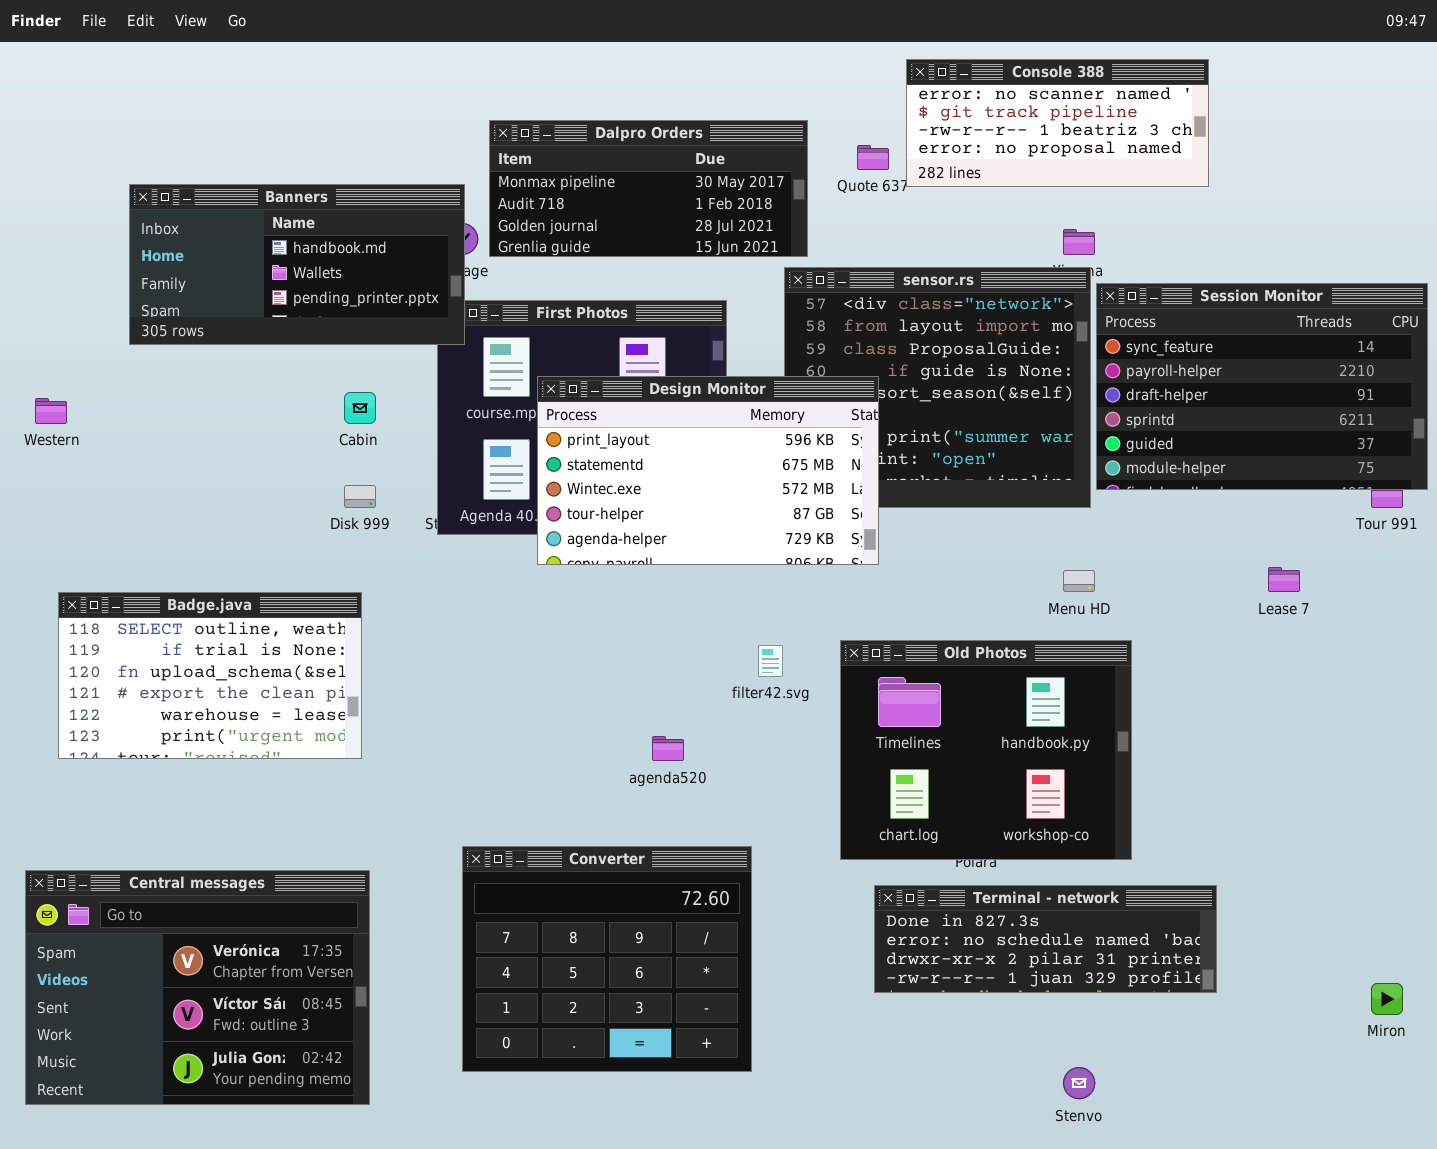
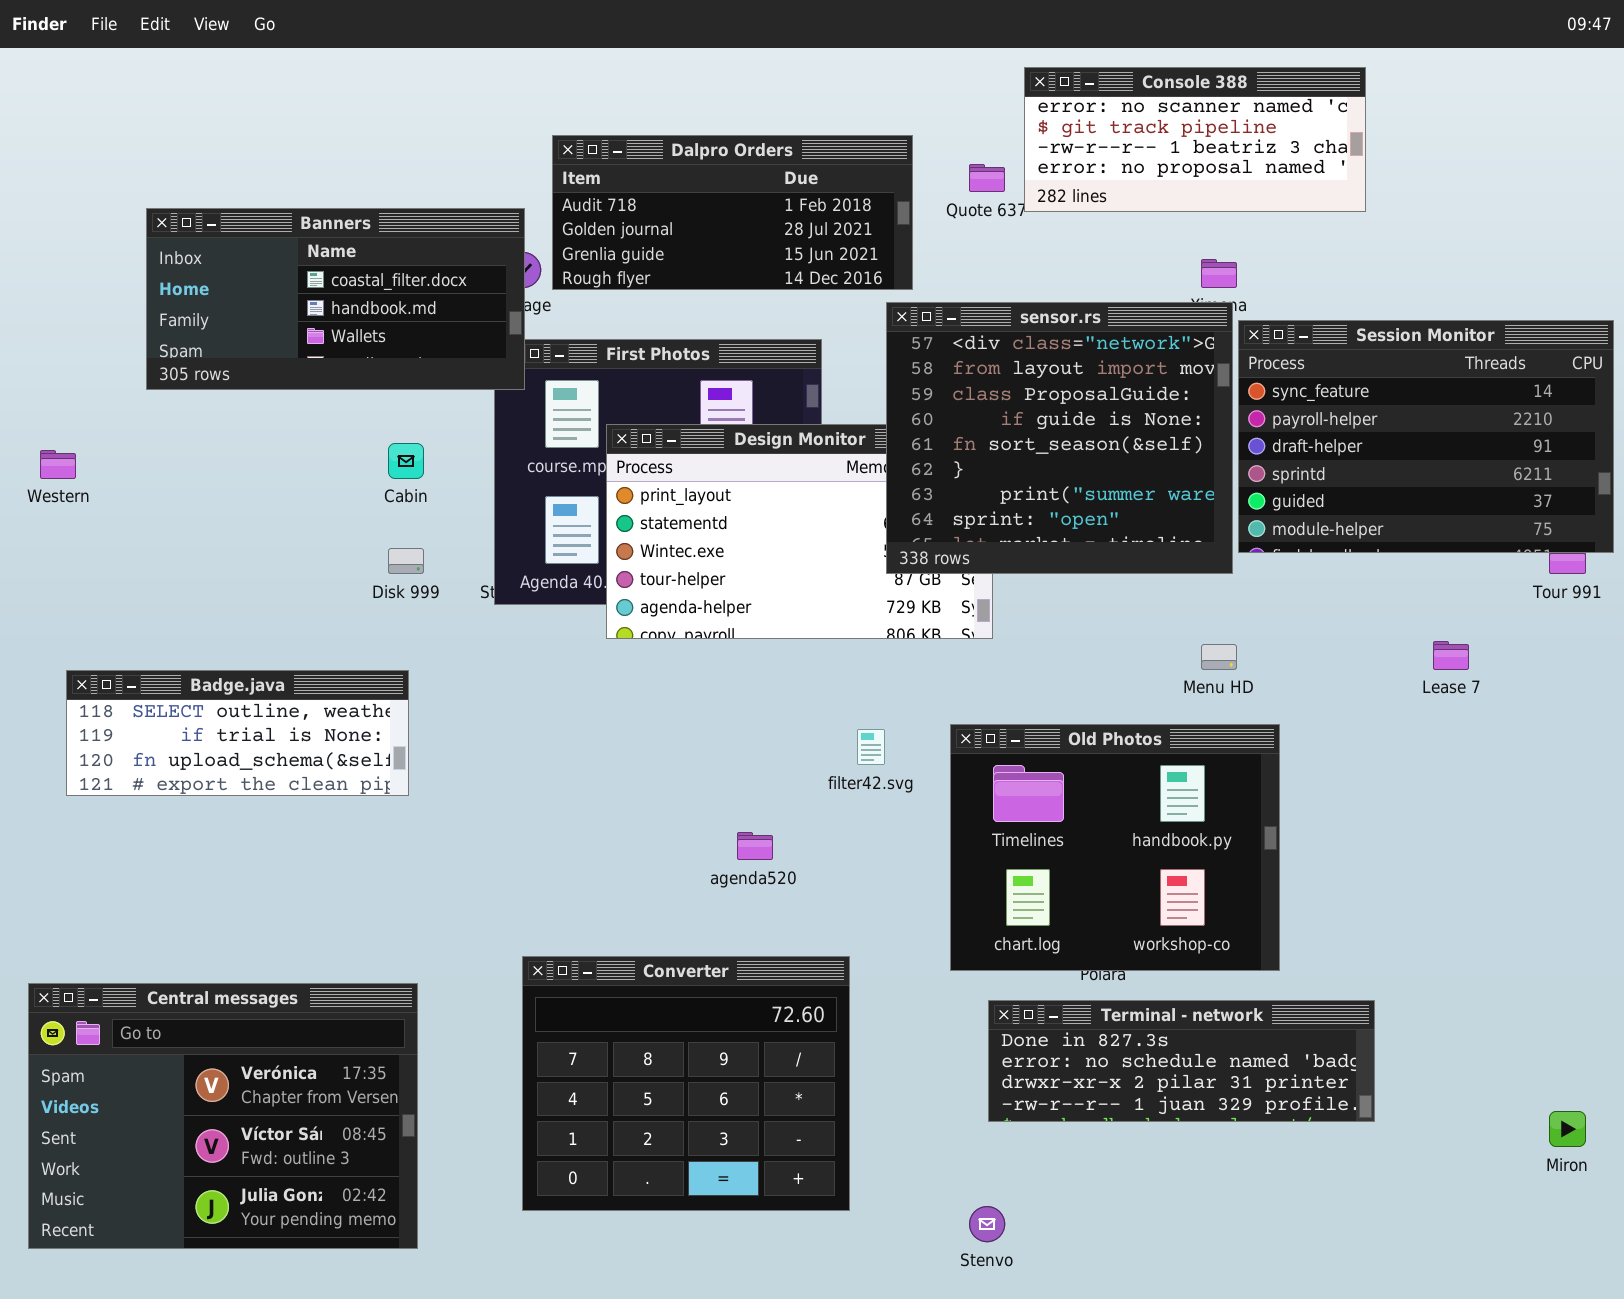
Dalpro Orders: [489,120,808,257] -> [552,135,913,290], scrolled down 1 row
Banners: [129,184,465,345] -> [146,208,525,390], scrolled up 1 row
sensor.rs: [784,267,1091,508] -> [886,302,1233,574], raised
Badge.java: [58,592,362,759] -> [66,670,409,796], resized
Stenvo: [1063,1067,1095,1099] -> [969,1206,1005,1242], moved

